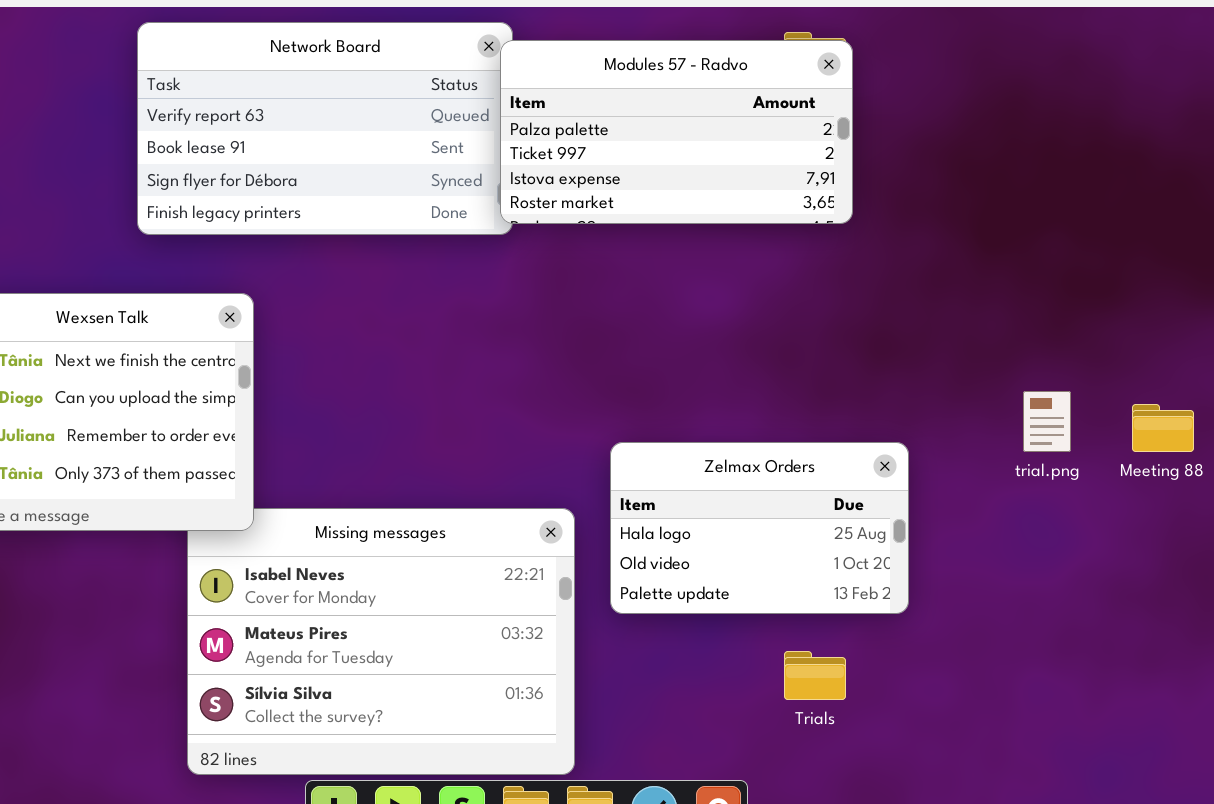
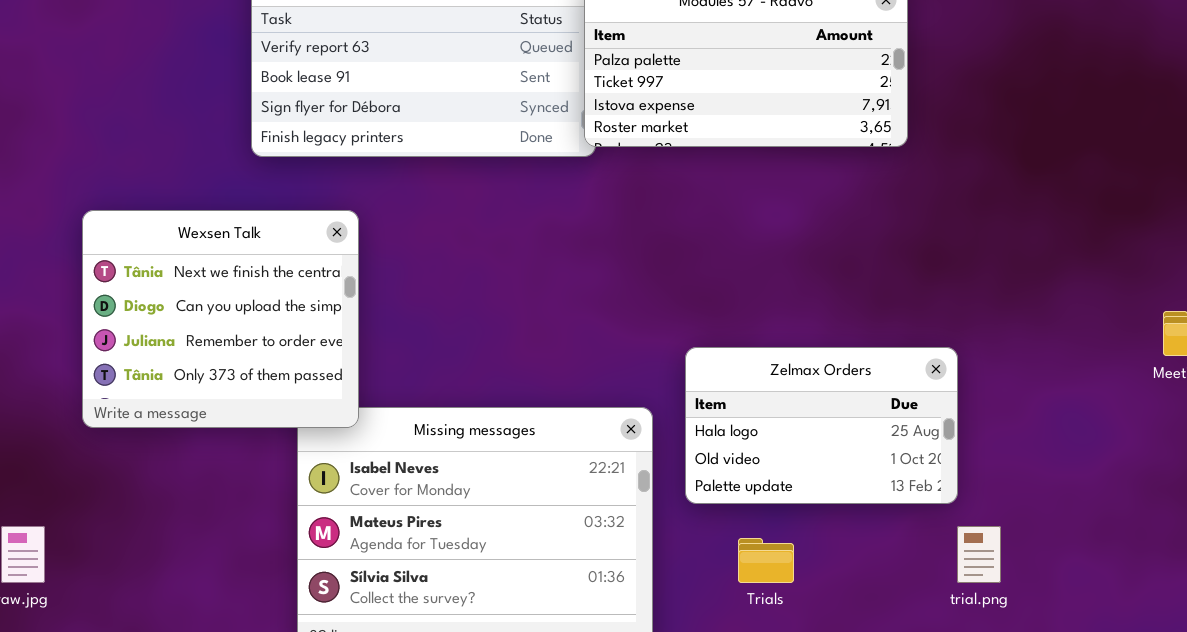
trial.png: [1023,391,1071,452] -> [957,526,1001,583], moved
Trials: [784,651,846,700] -> [738,538,794,583], moved

